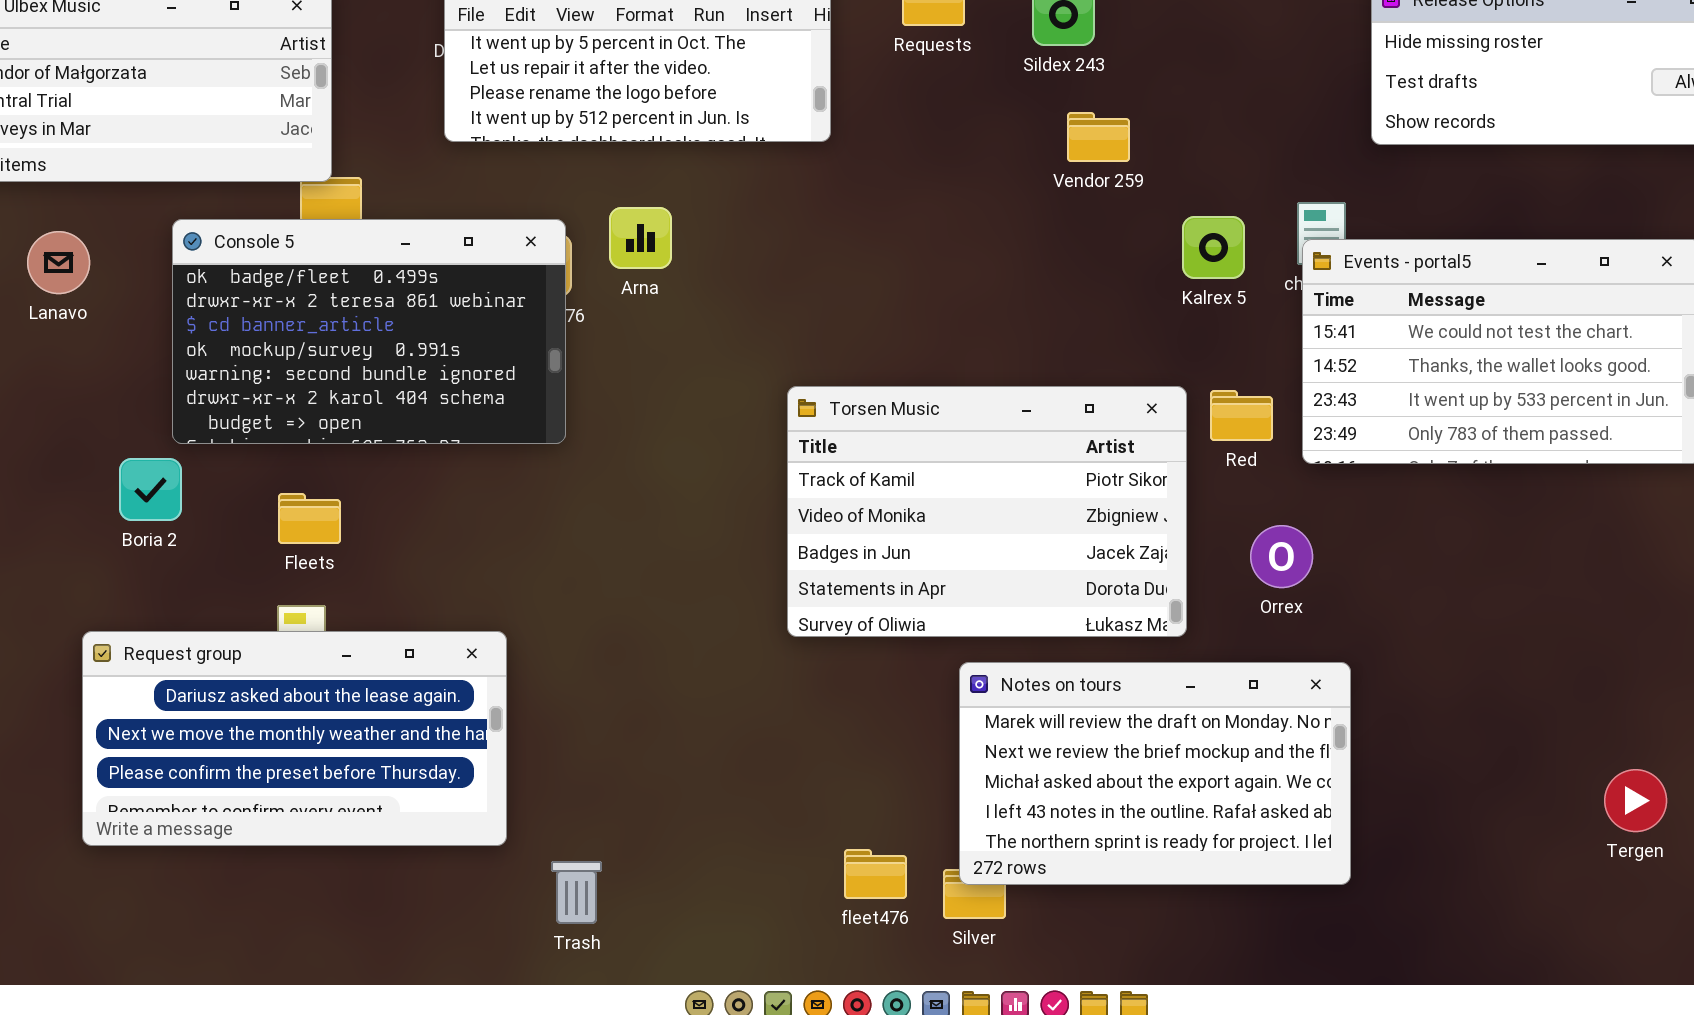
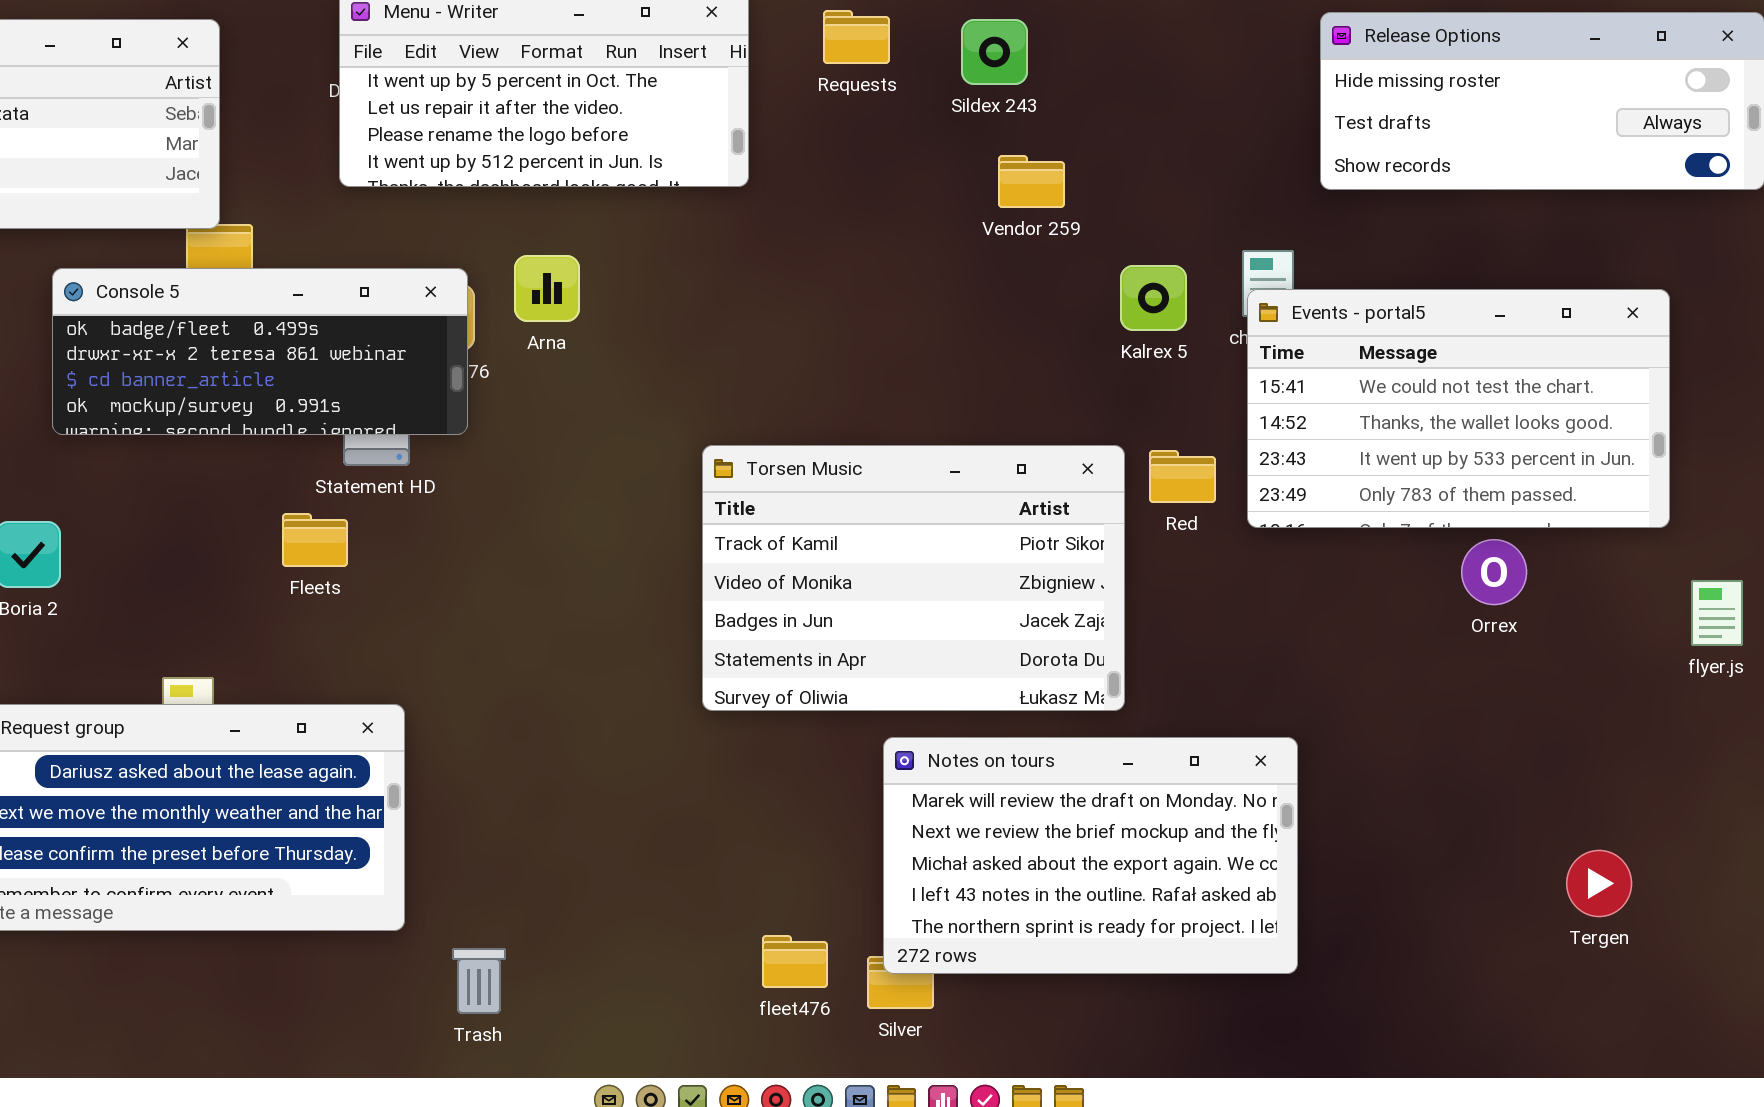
Console 5: [172,219,566,444] -> [52,268,468,435], resized
Fleets: [278,493,341,544] -> [282,513,348,567], moved
Orrex: [1250,525,1313,588] -> [1461,539,1527,605], moved

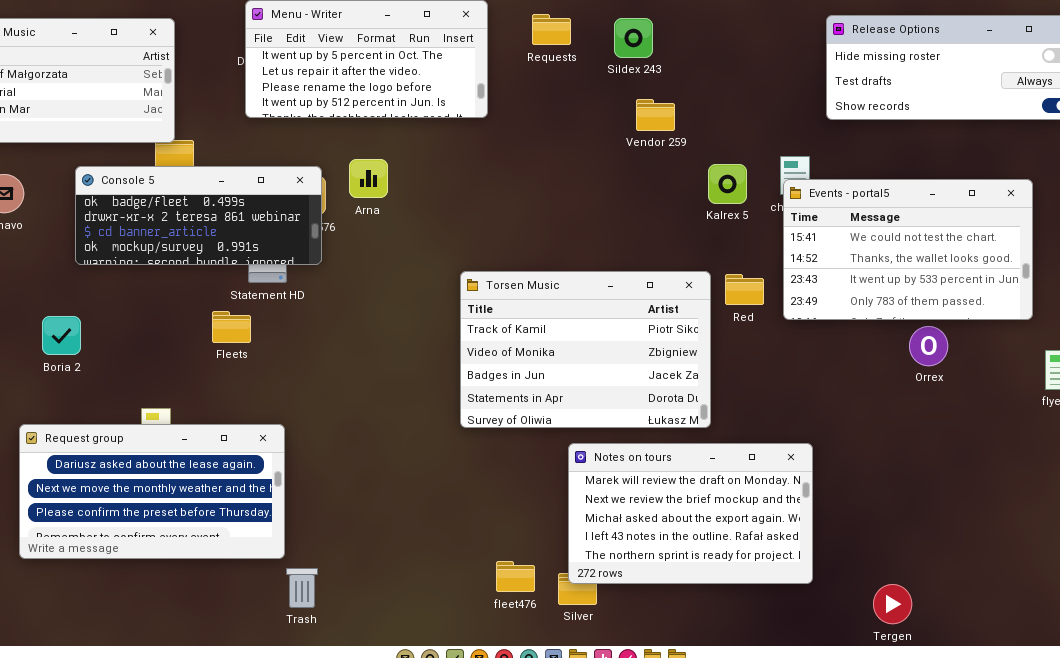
Tergen: [1566,850,1632,917] -> [873,584,912,624], moved
Trash: [452,948,506,1014] -> [286,568,318,608], moved

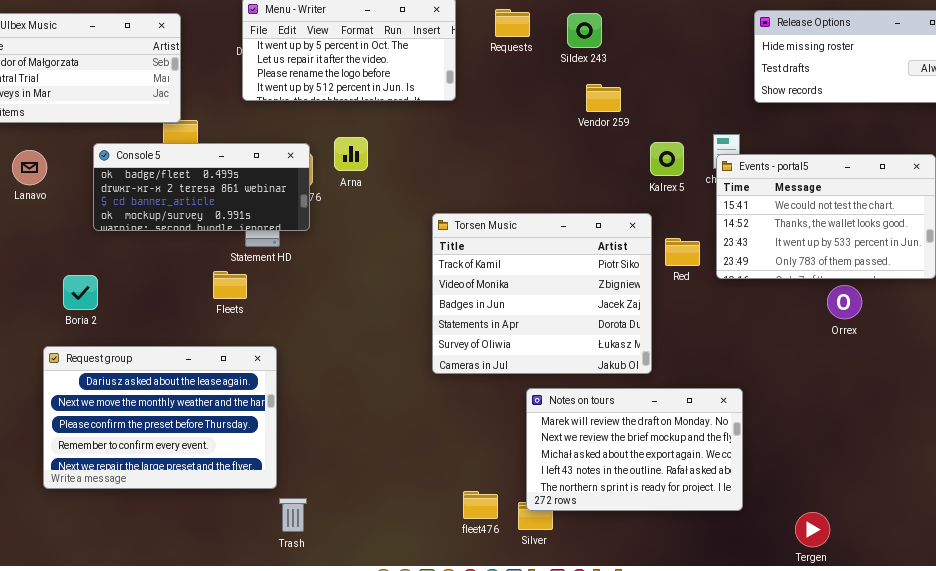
Torsen Music: [460,271,711,428] -> [432,213,652,374], resized
Request group: [19,424,285,559] -> [43,346,277,489], resized

